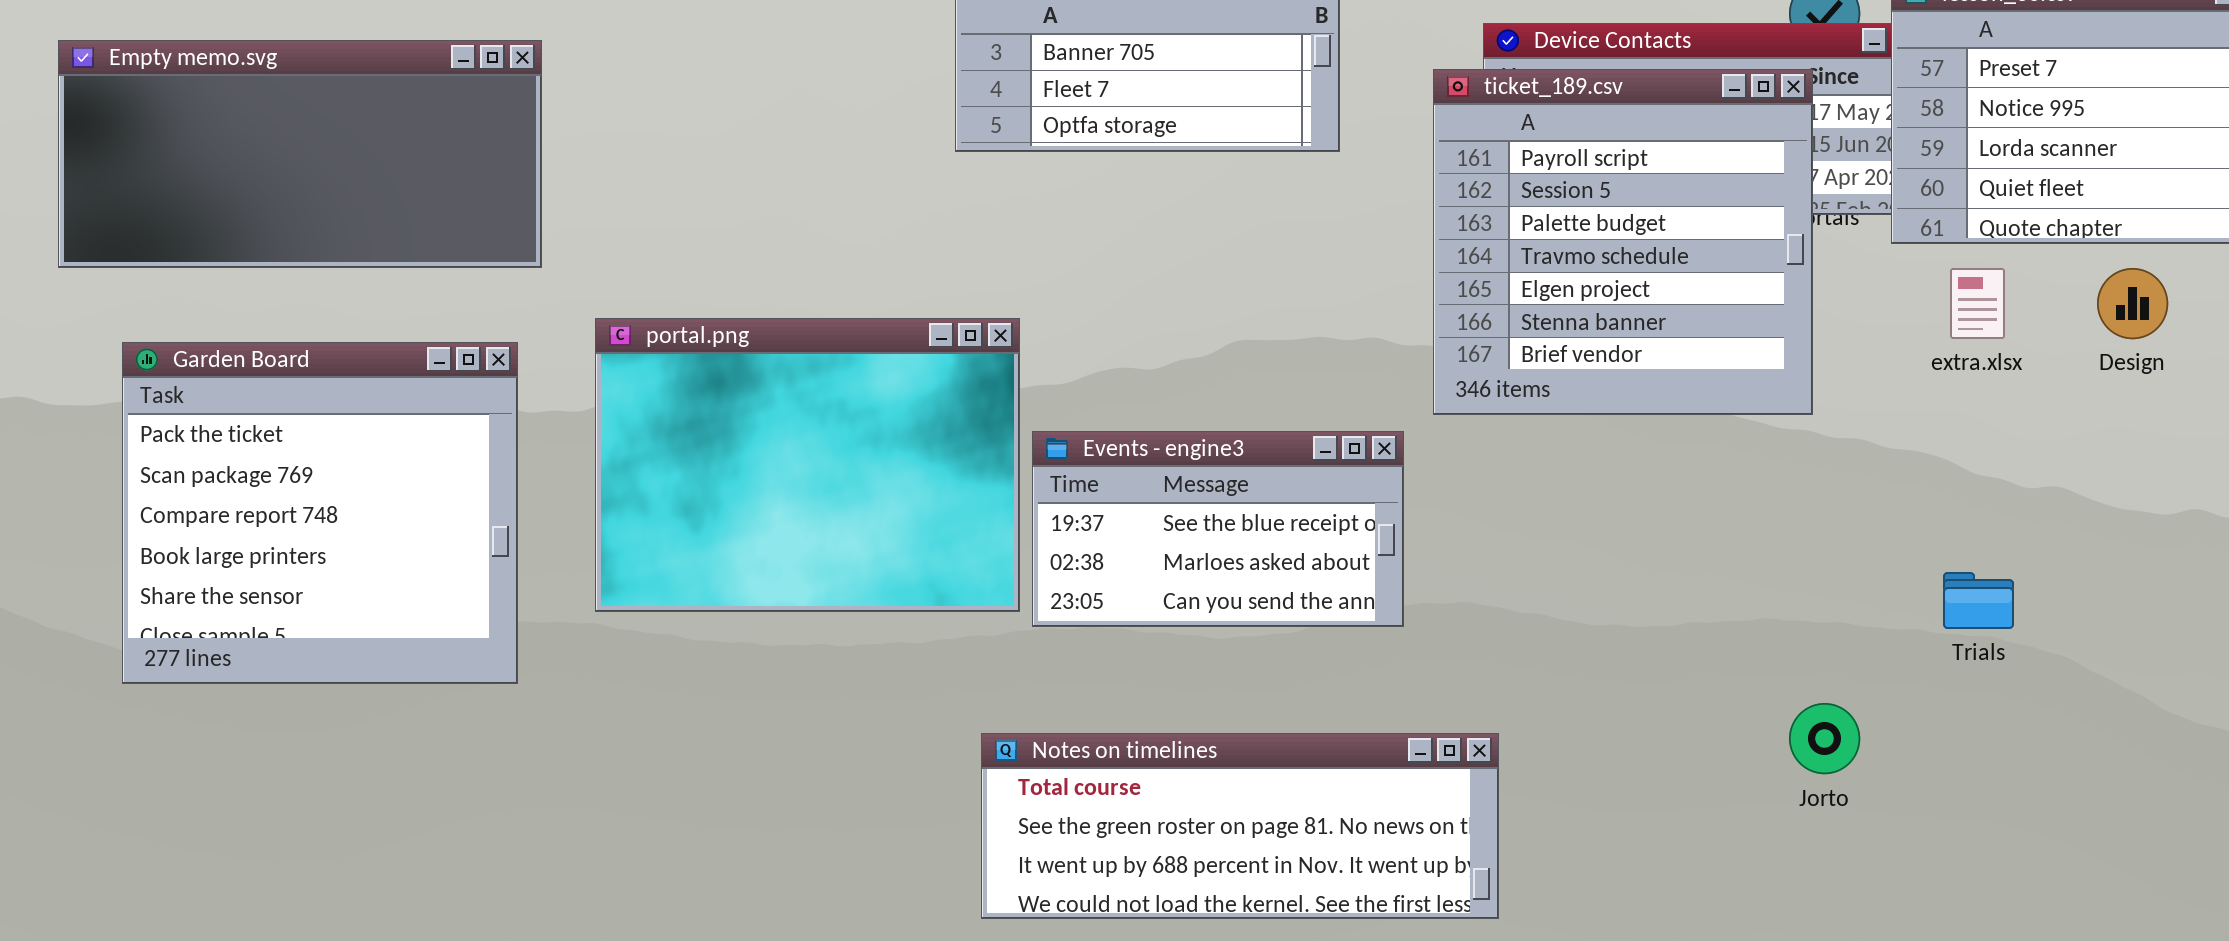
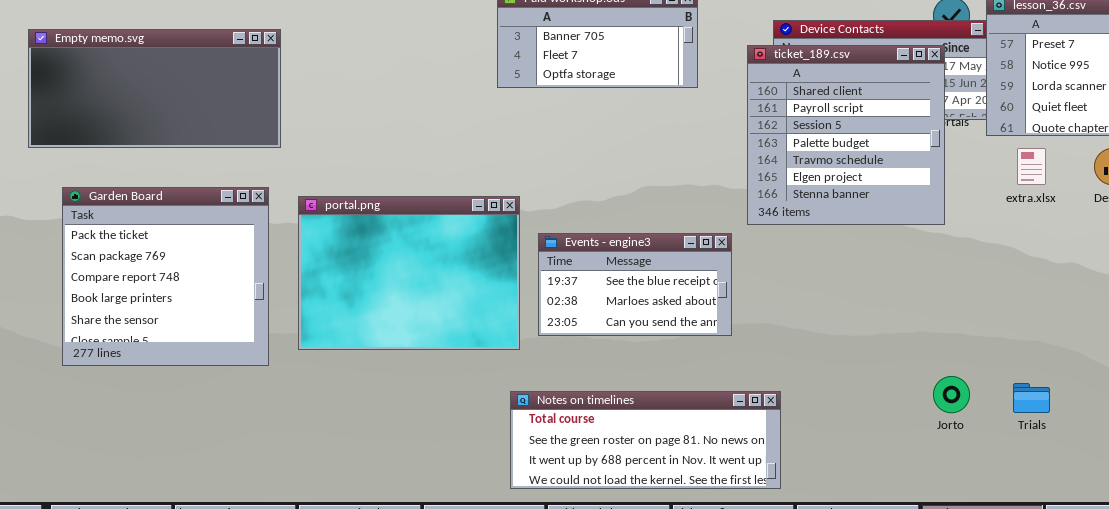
ticket_189.csv: [1433,69,1813,415] -> [747,45,945,225], scrolled up 1 row
portal.png: [595,318,1020,612] -> [298,196,520,350], moved
Trials: [1943,572,2014,629] -> [1013,383,1050,413], moved

